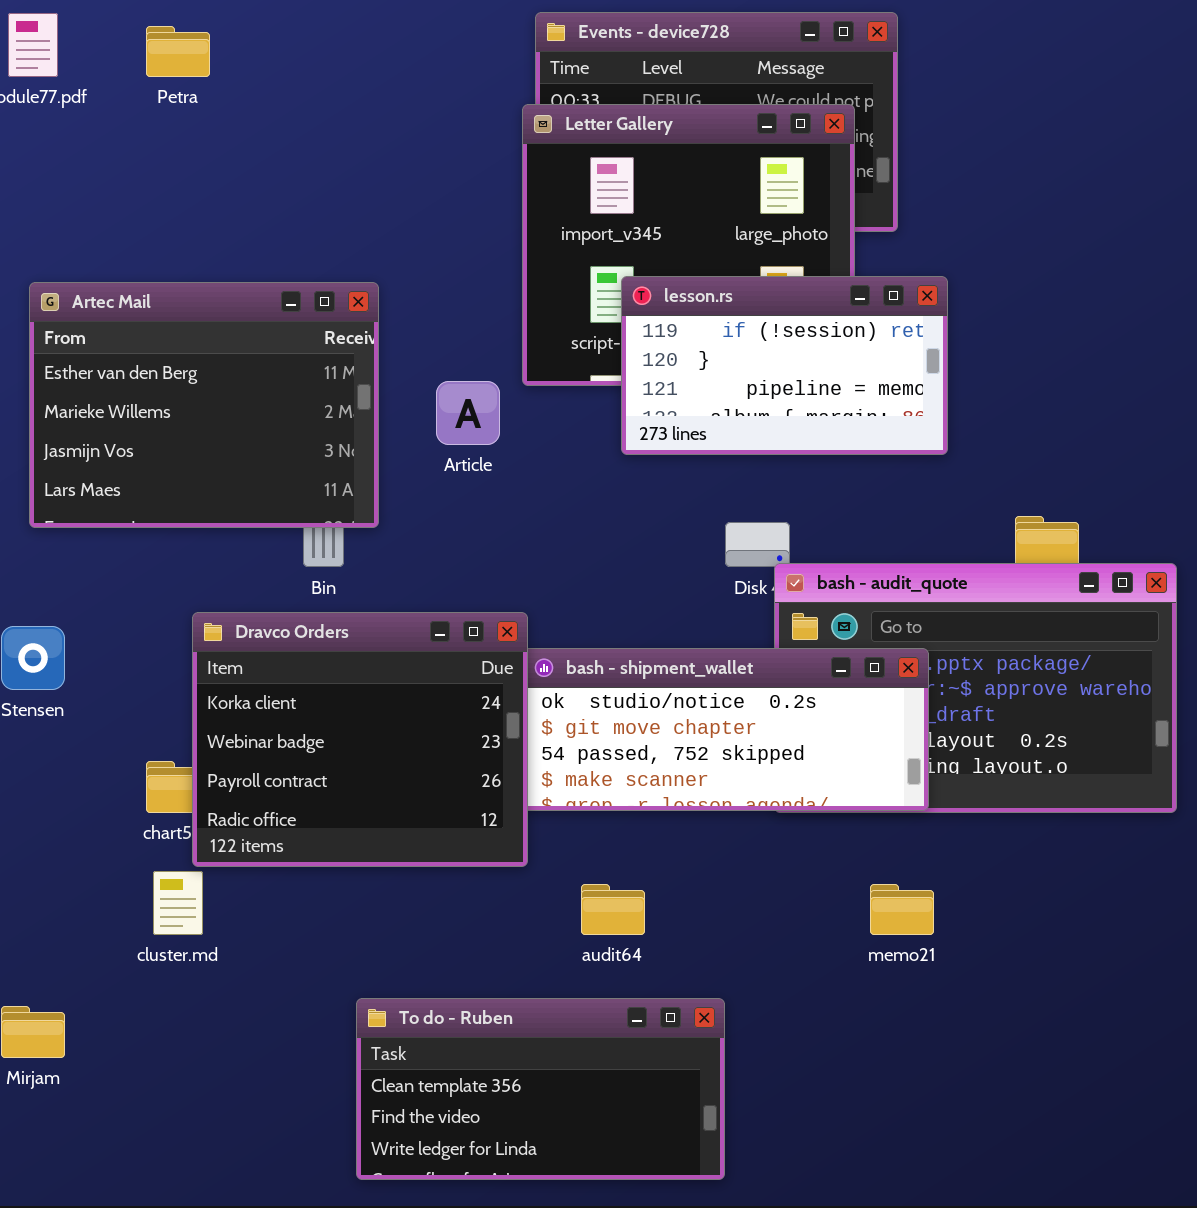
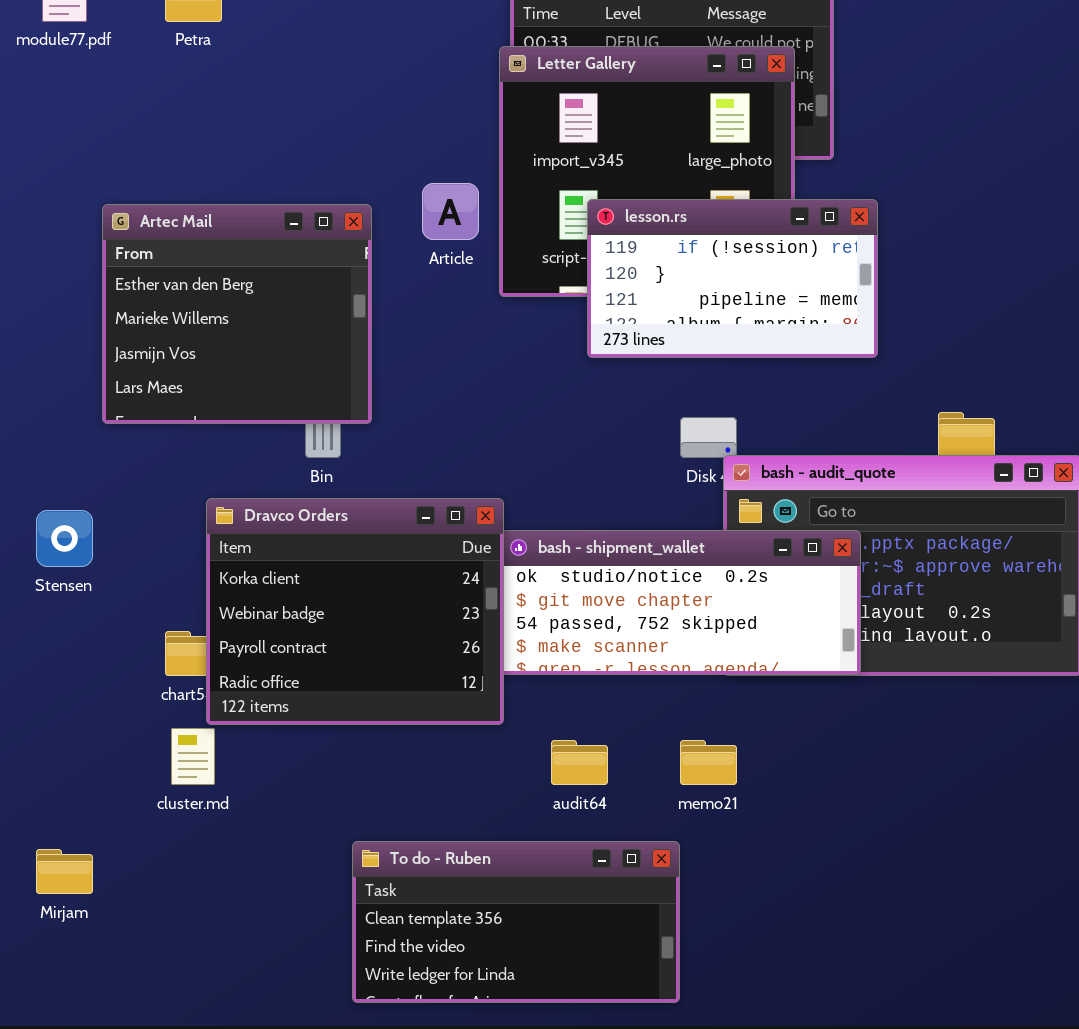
Artec Mail: [29,282,379,528] -> [102,204,372,424], resized
Article: [436,381,500,445] -> [422,183,479,240], moved
memo21: [870,884,934,935] -> [680,740,737,785], moved

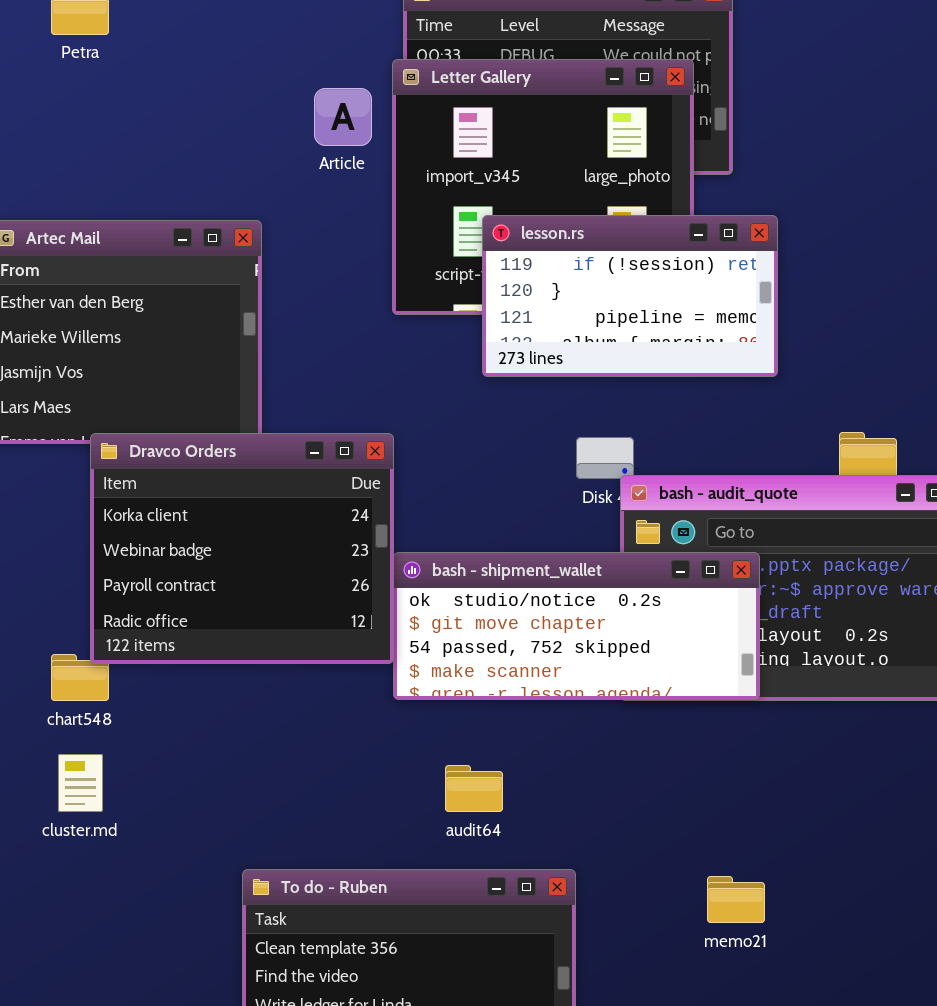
Article: [422,183,479,240] -> [314,88,372,146], moved
Dravco Orders: [206,498,504,725] -> [90,433,394,664], moved
memo21: [680,740,737,785] -> [707,876,765,923], moved

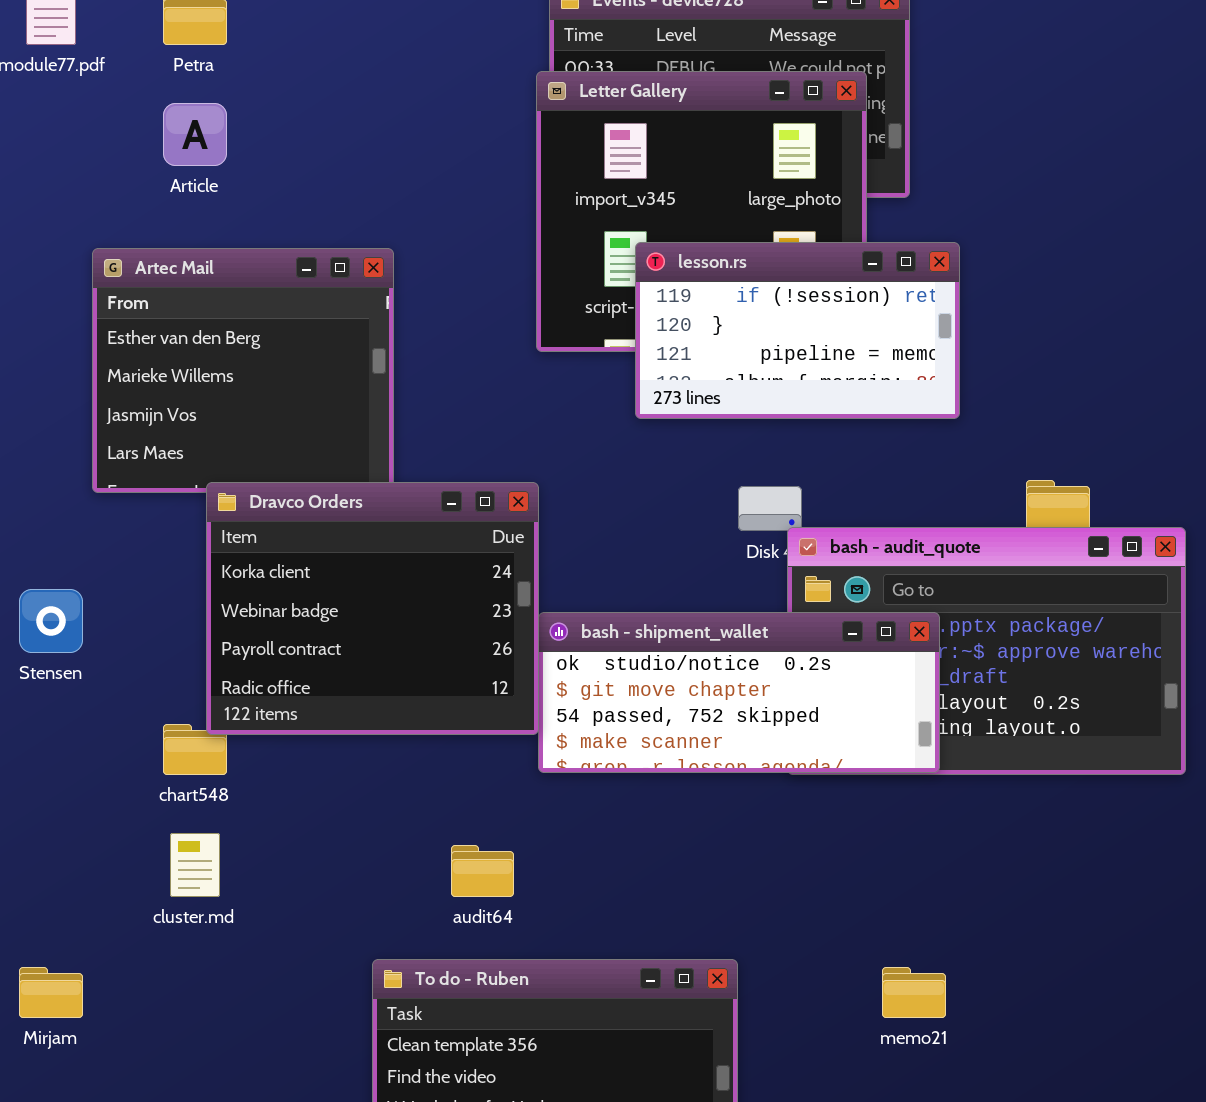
Article: [314,88,372,146] -> [163,103,227,166], moved
audit64: [445,765,503,812] -> [451,845,514,897], moved

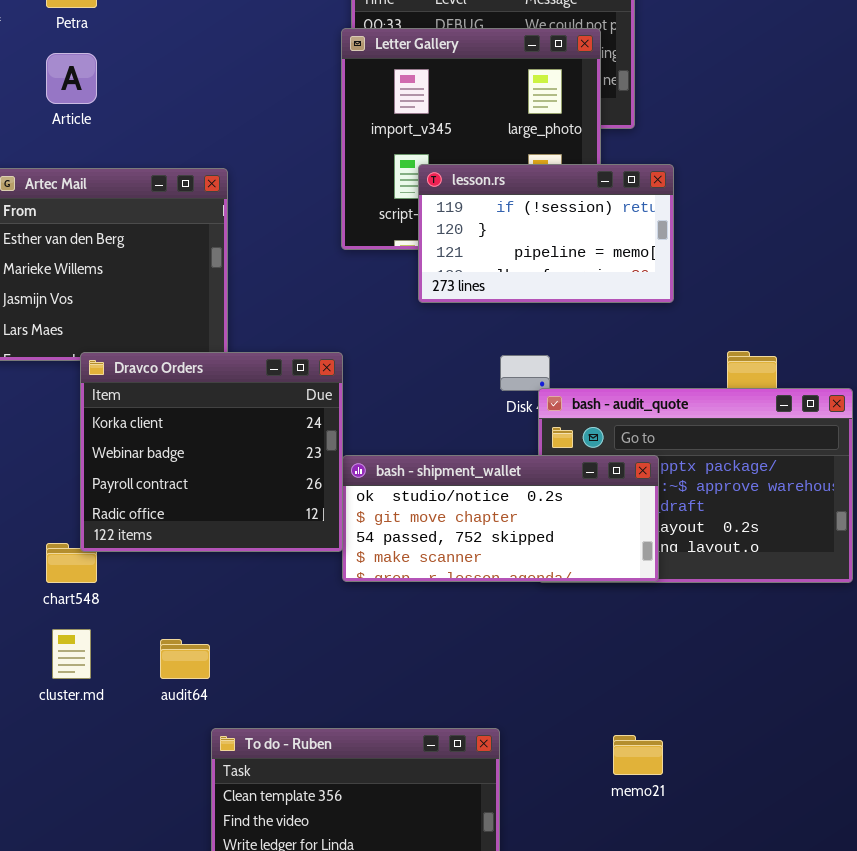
audit64: [451,845,514,897] -> [160,639,210,679], moved

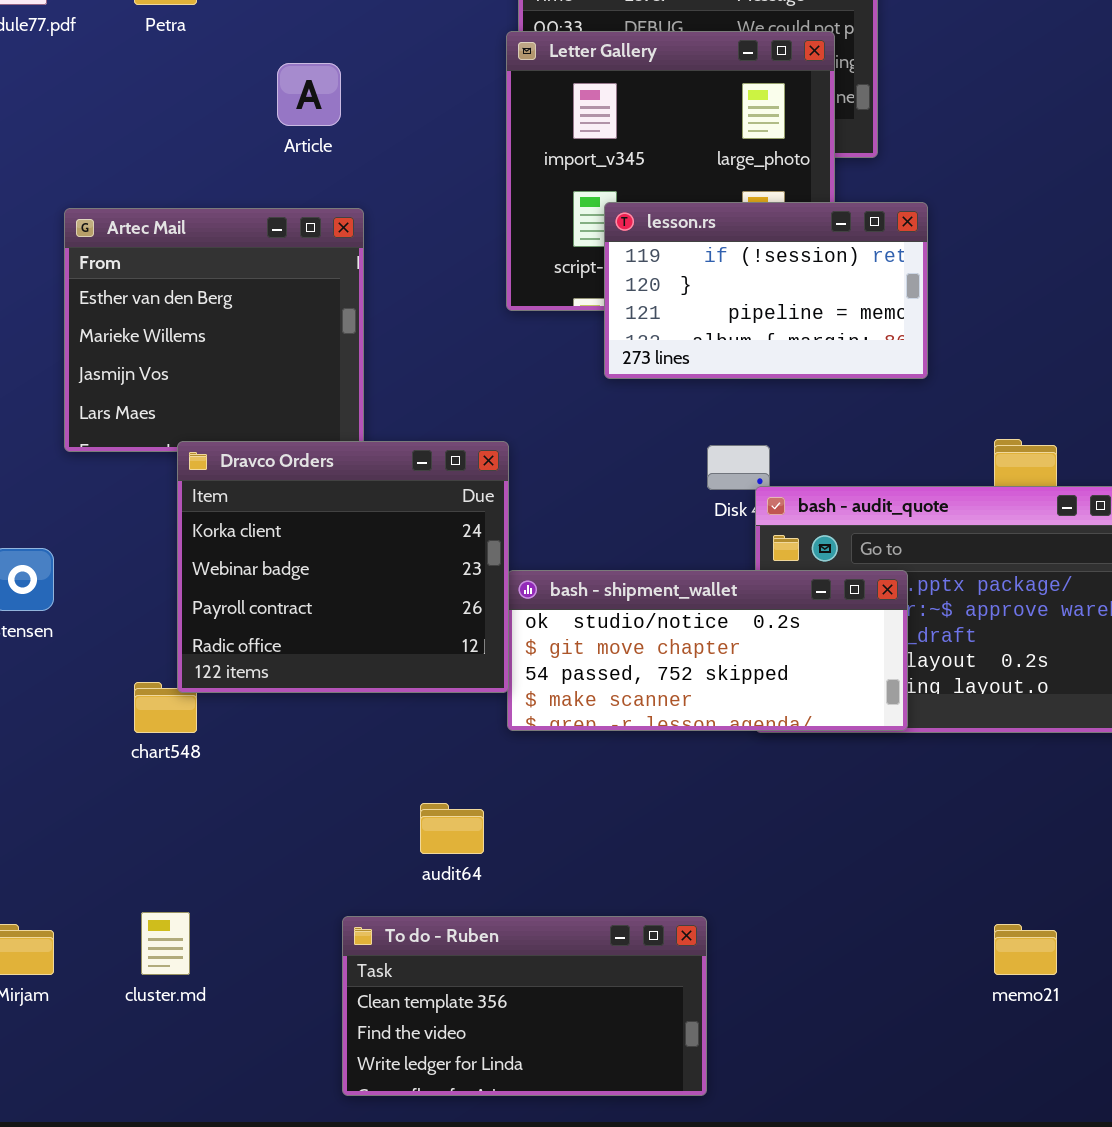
Article: [46,53,97,104] -> [277,63,341,126], moved
cluster.md: [52,629,91,679] -> [141,912,190,975], moved
audit64: [160,639,210,679] -> [420,803,484,854], moved
memo21: [613,735,663,775] -> [994,924,1057,975], moved

